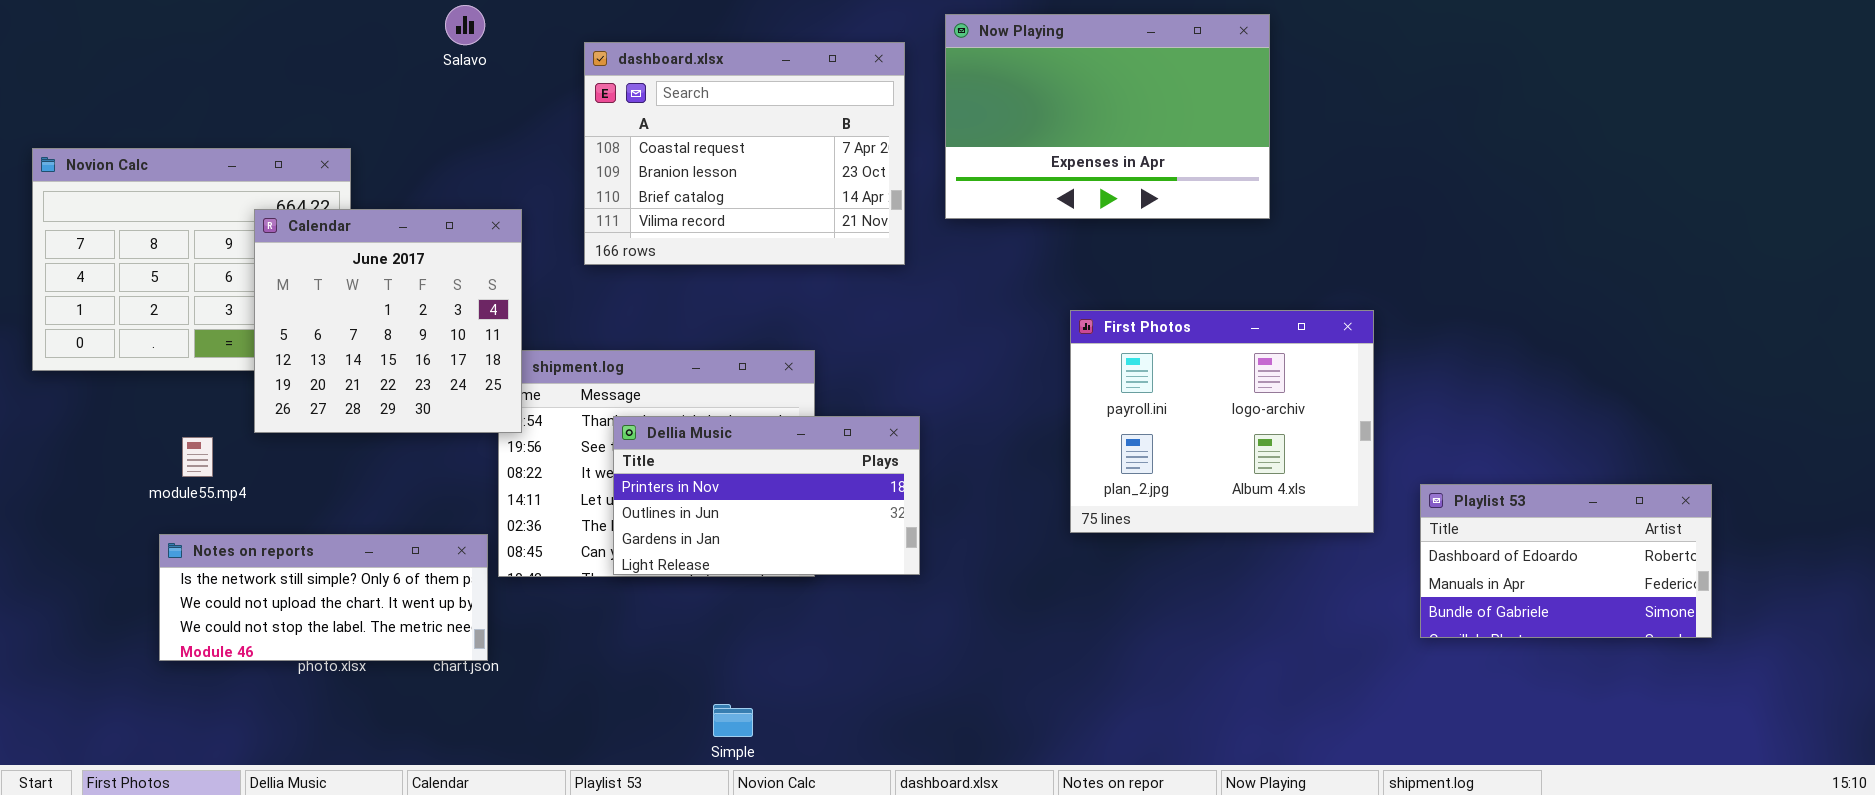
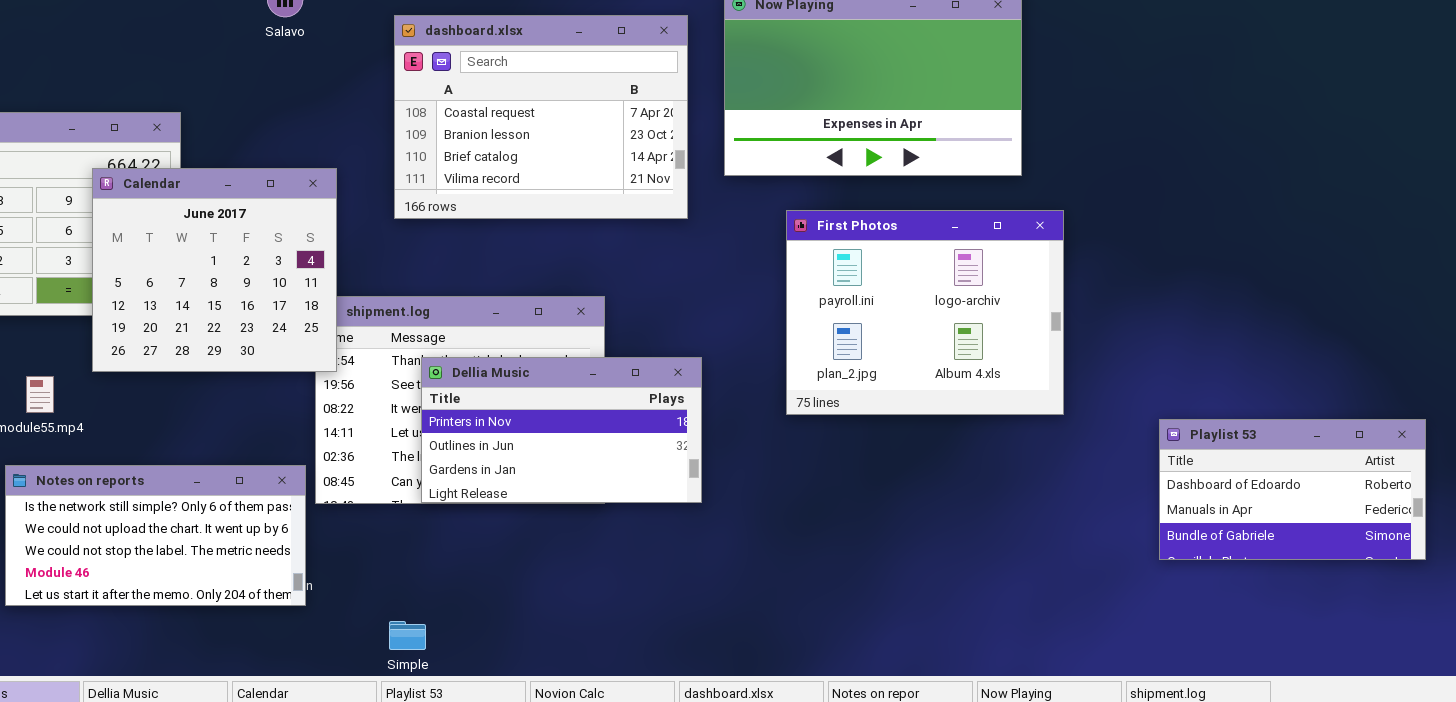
First Photos: [1070,310,1374,533] -> [786,210,1064,415], moved
Notes on reports: [159,534,488,661] -> [5,465,306,606], resized
Simple: [713,704,753,737] -> [389,621,426,650], moved

